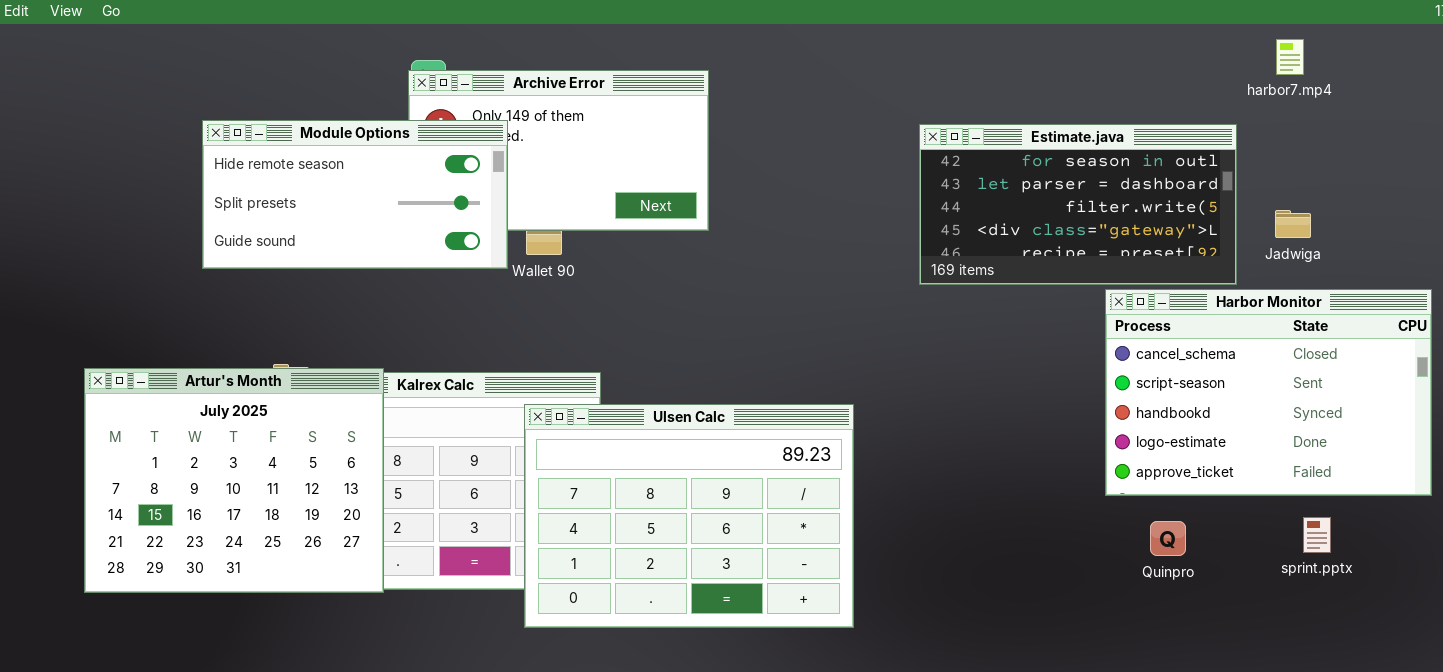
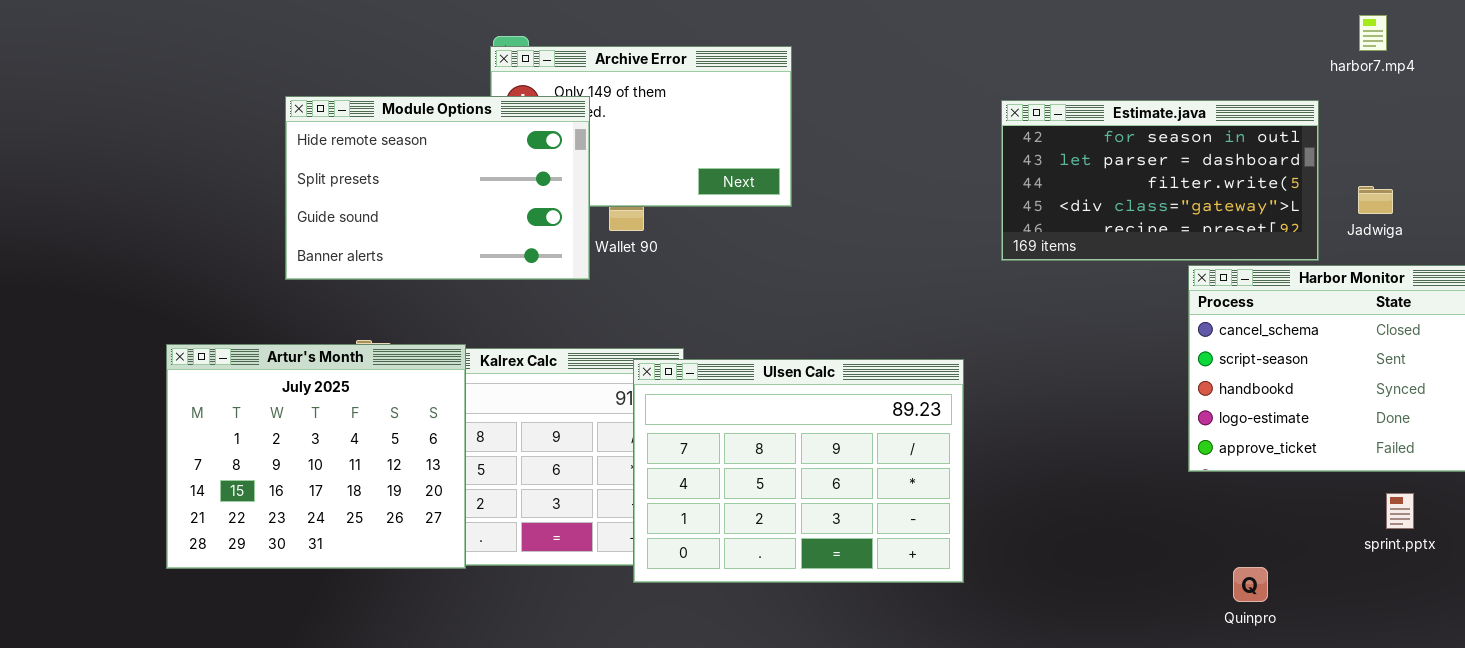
Module Options: [202,120,508,269] -> [285,96,590,280], resized
Ulsen Calc: [524,404,854,628] -> [633,359,964,583], moved
Quinpro: [1150,521,1186,556] -> [1233,567,1268,602], moved

